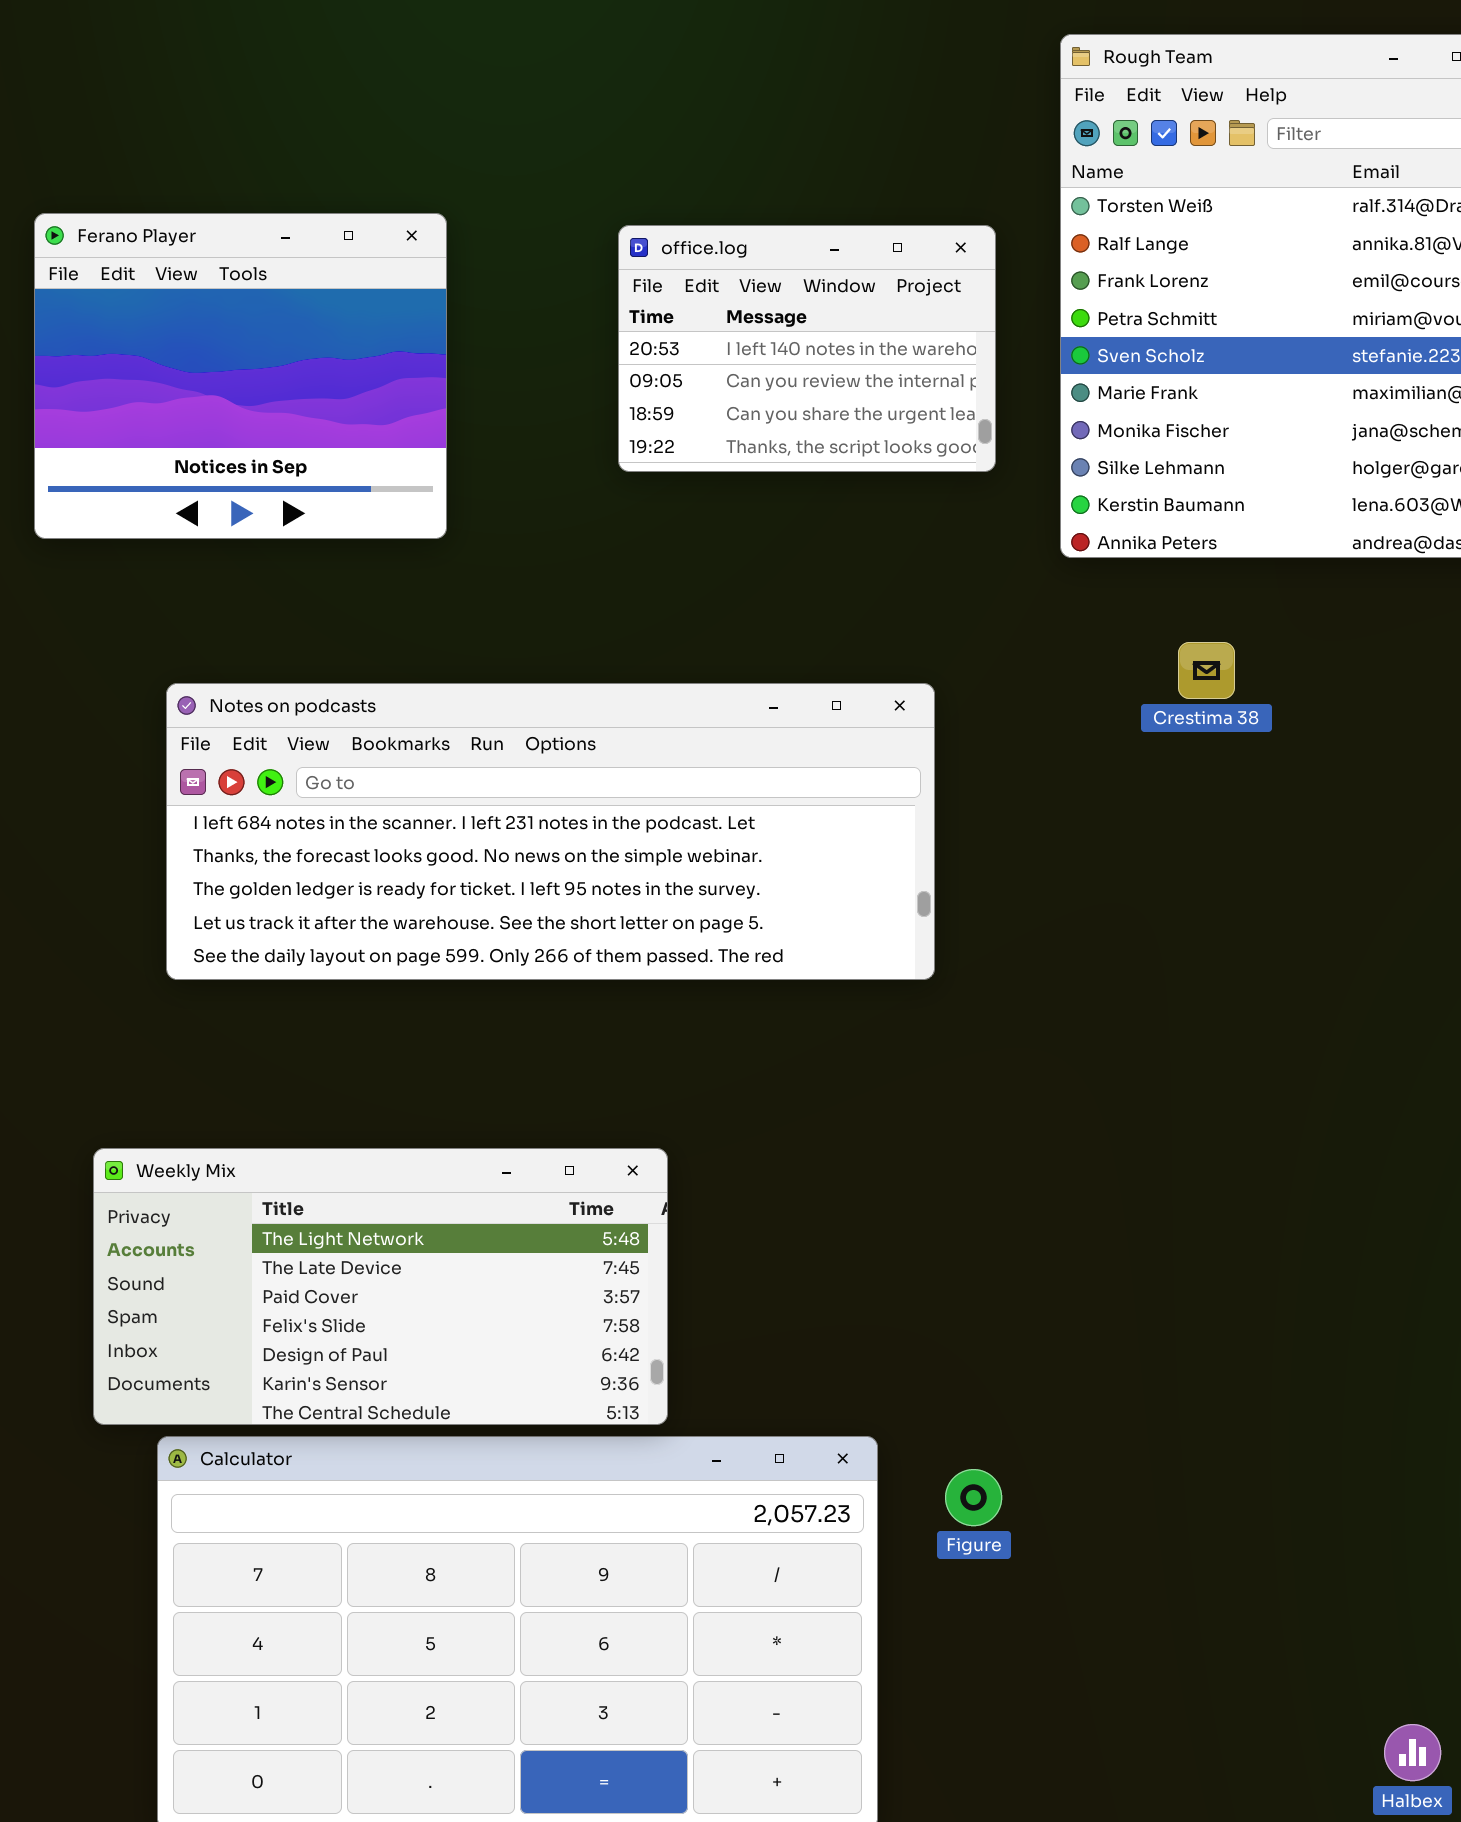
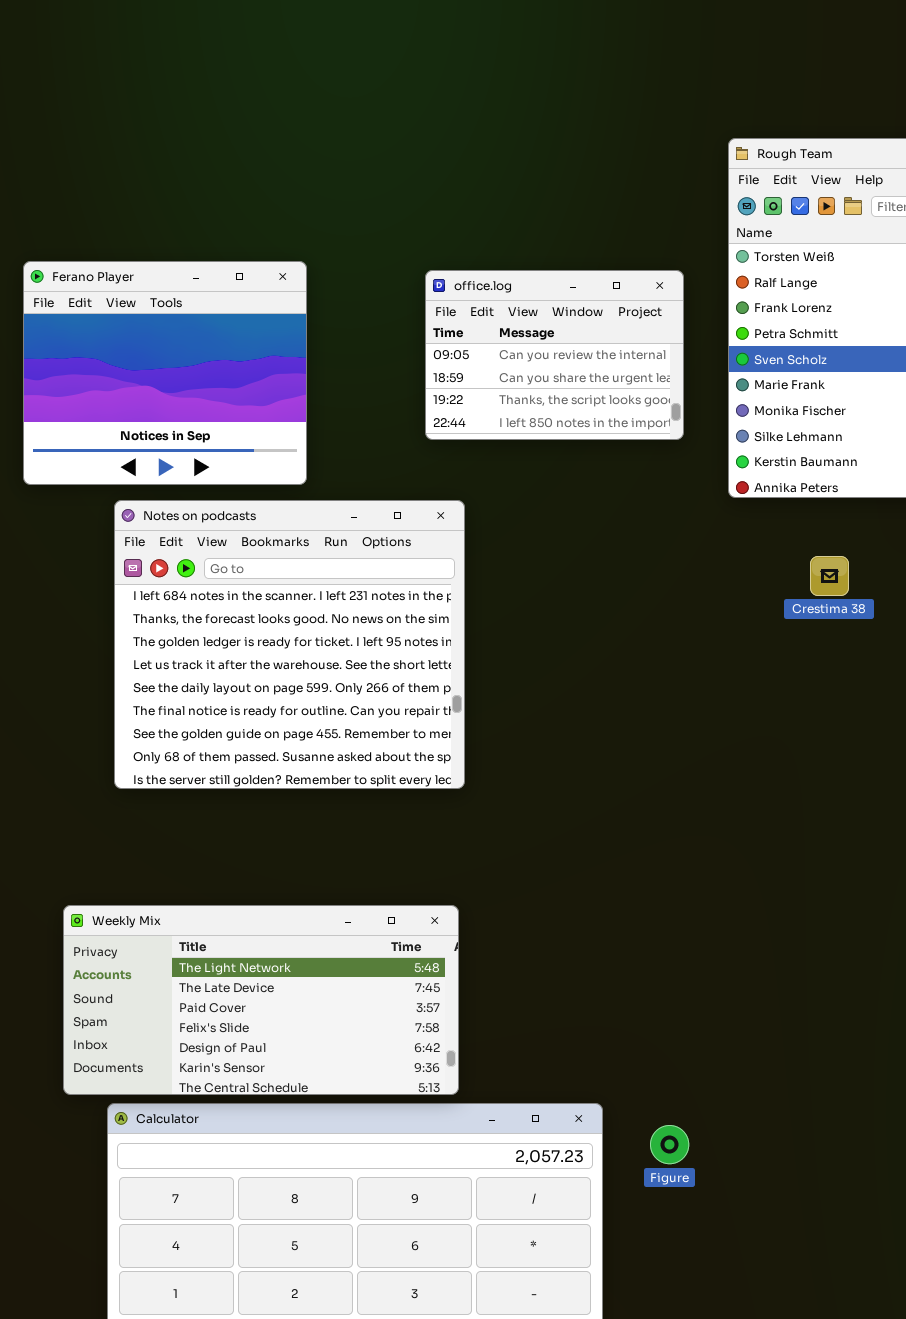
office.log: [618,225,996,472] -> [425,270,684,440], scrolled down 1 row
Notes on podcasts: [166,683,935,980] -> [114,500,465,789], resized

